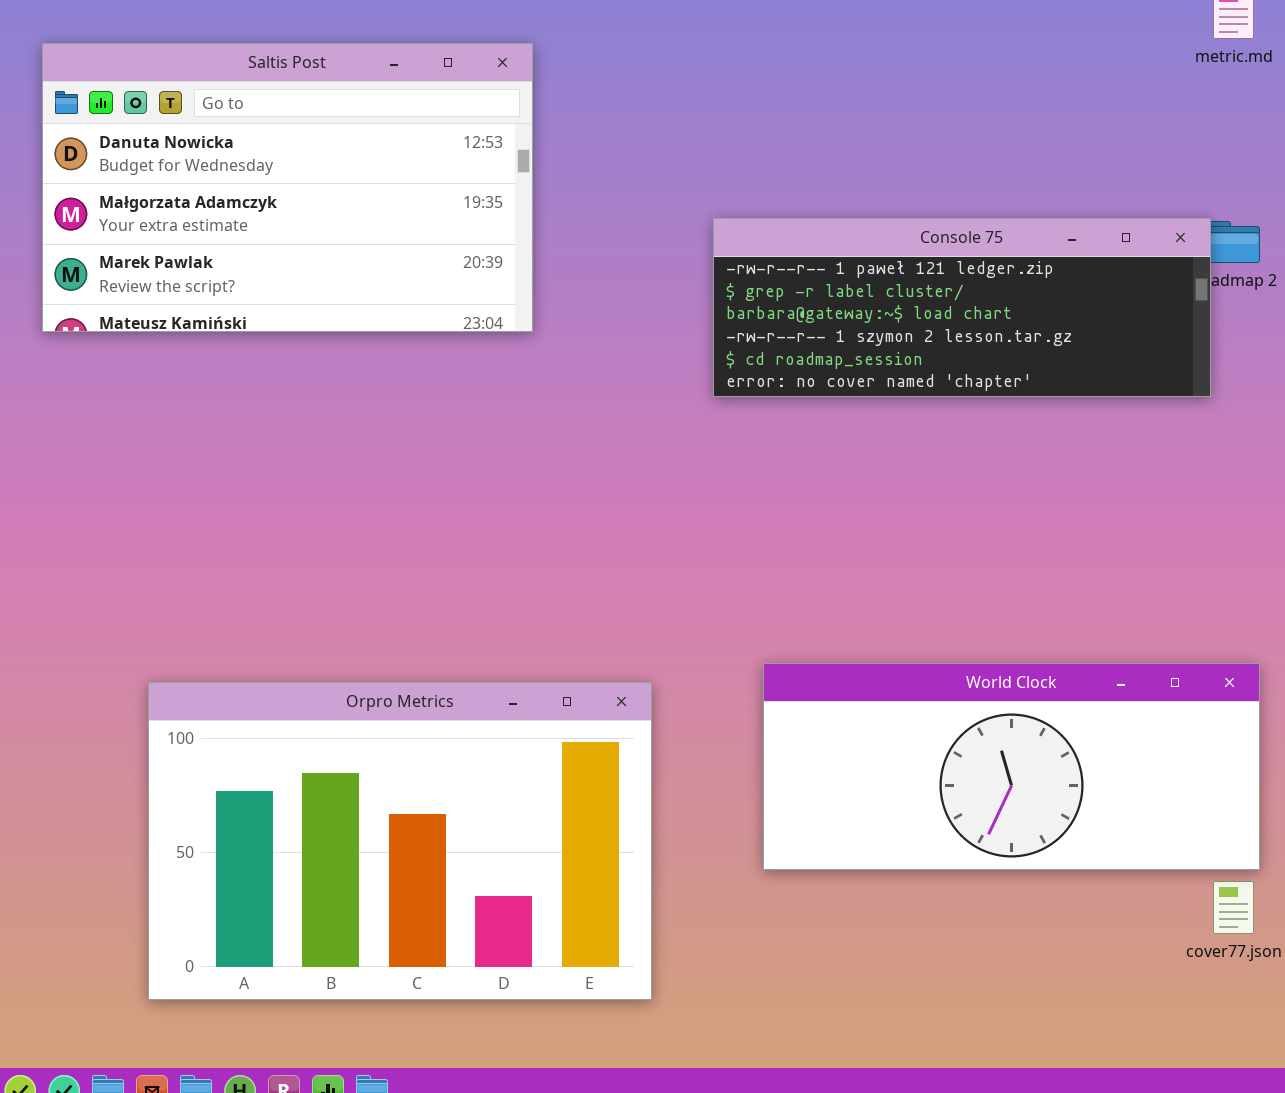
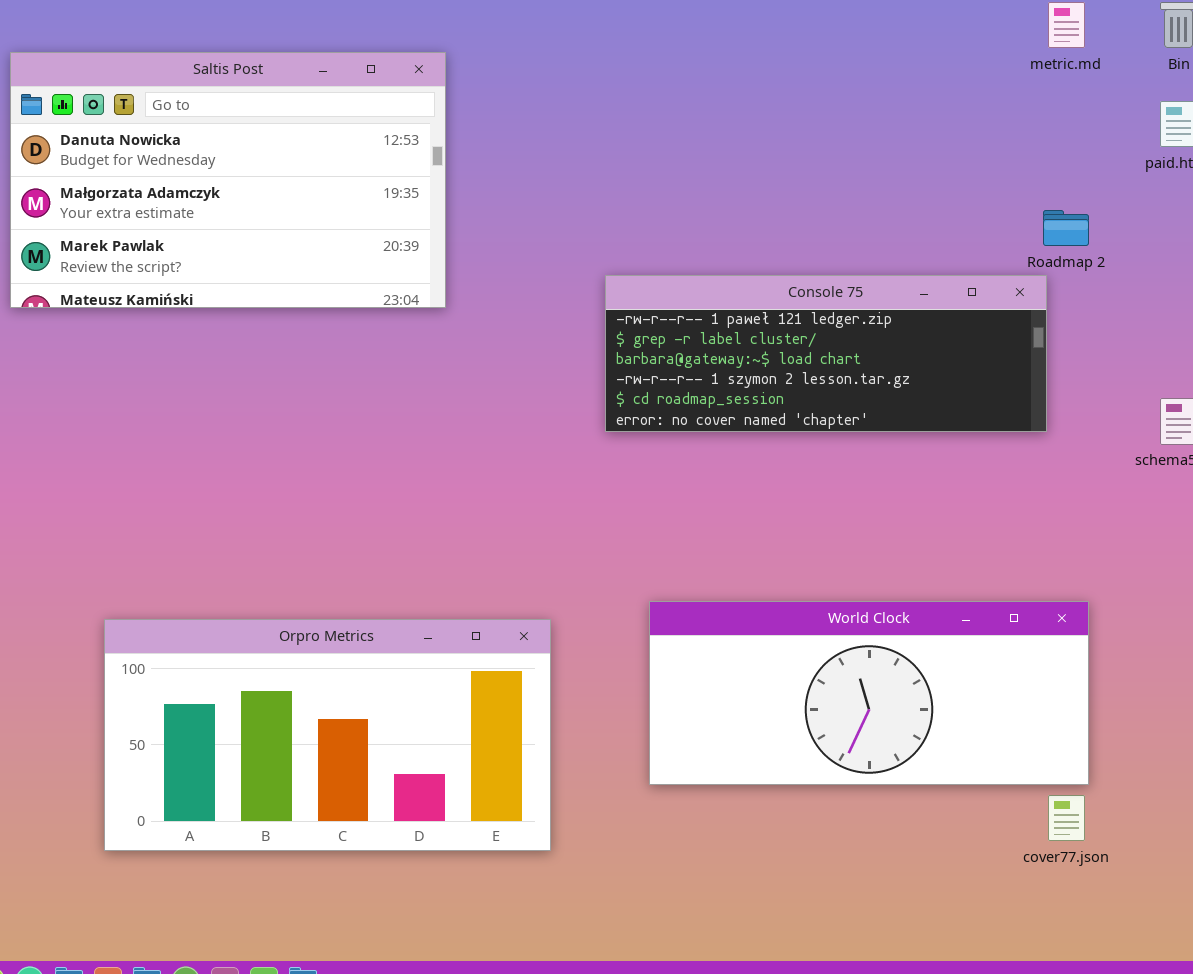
Console 75: [713,218,1211,397] -> [605,275,1047,432], moved
Orpro Metrics: [148,682,652,1000] -> [104,619,551,851], resized

